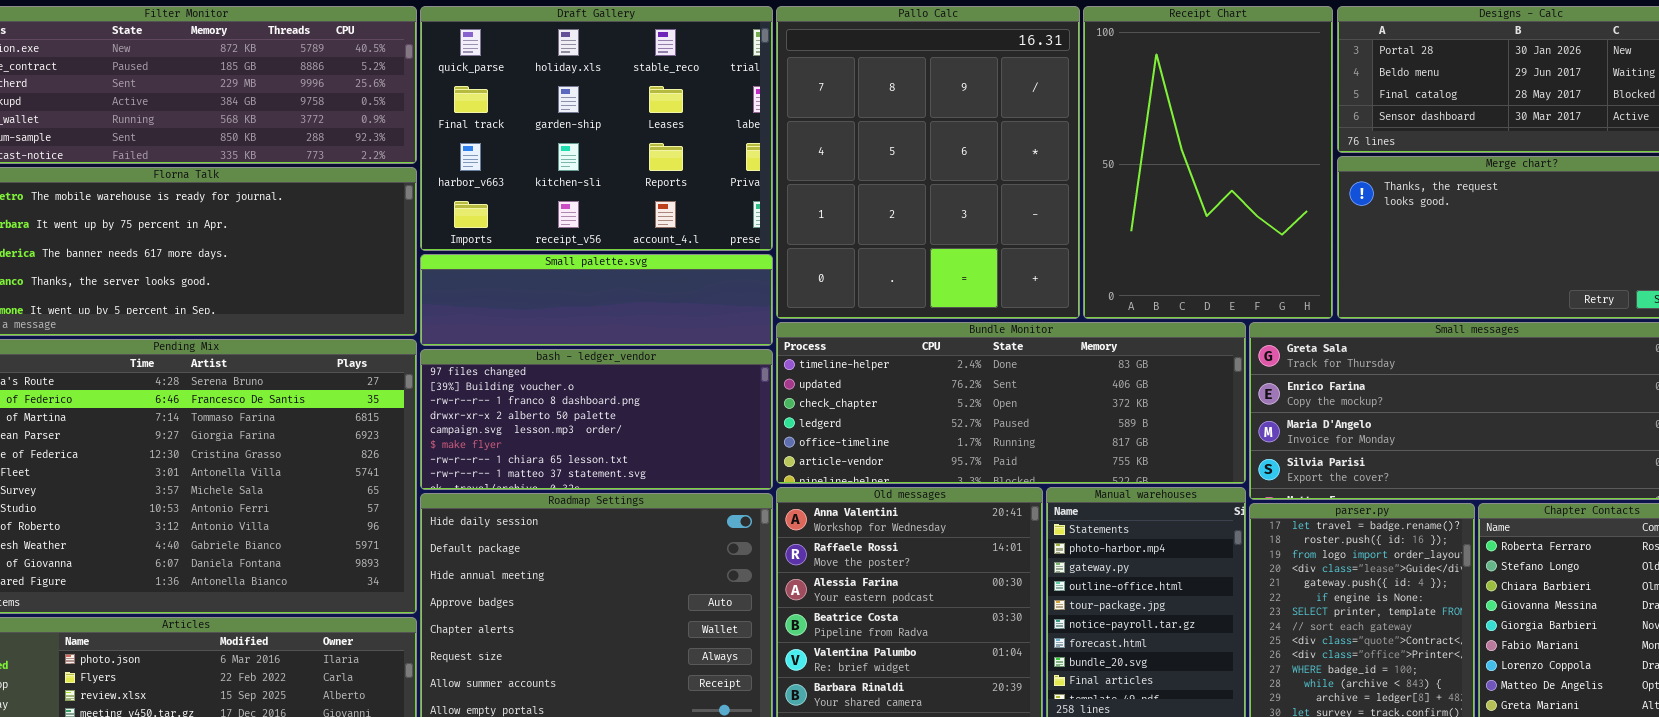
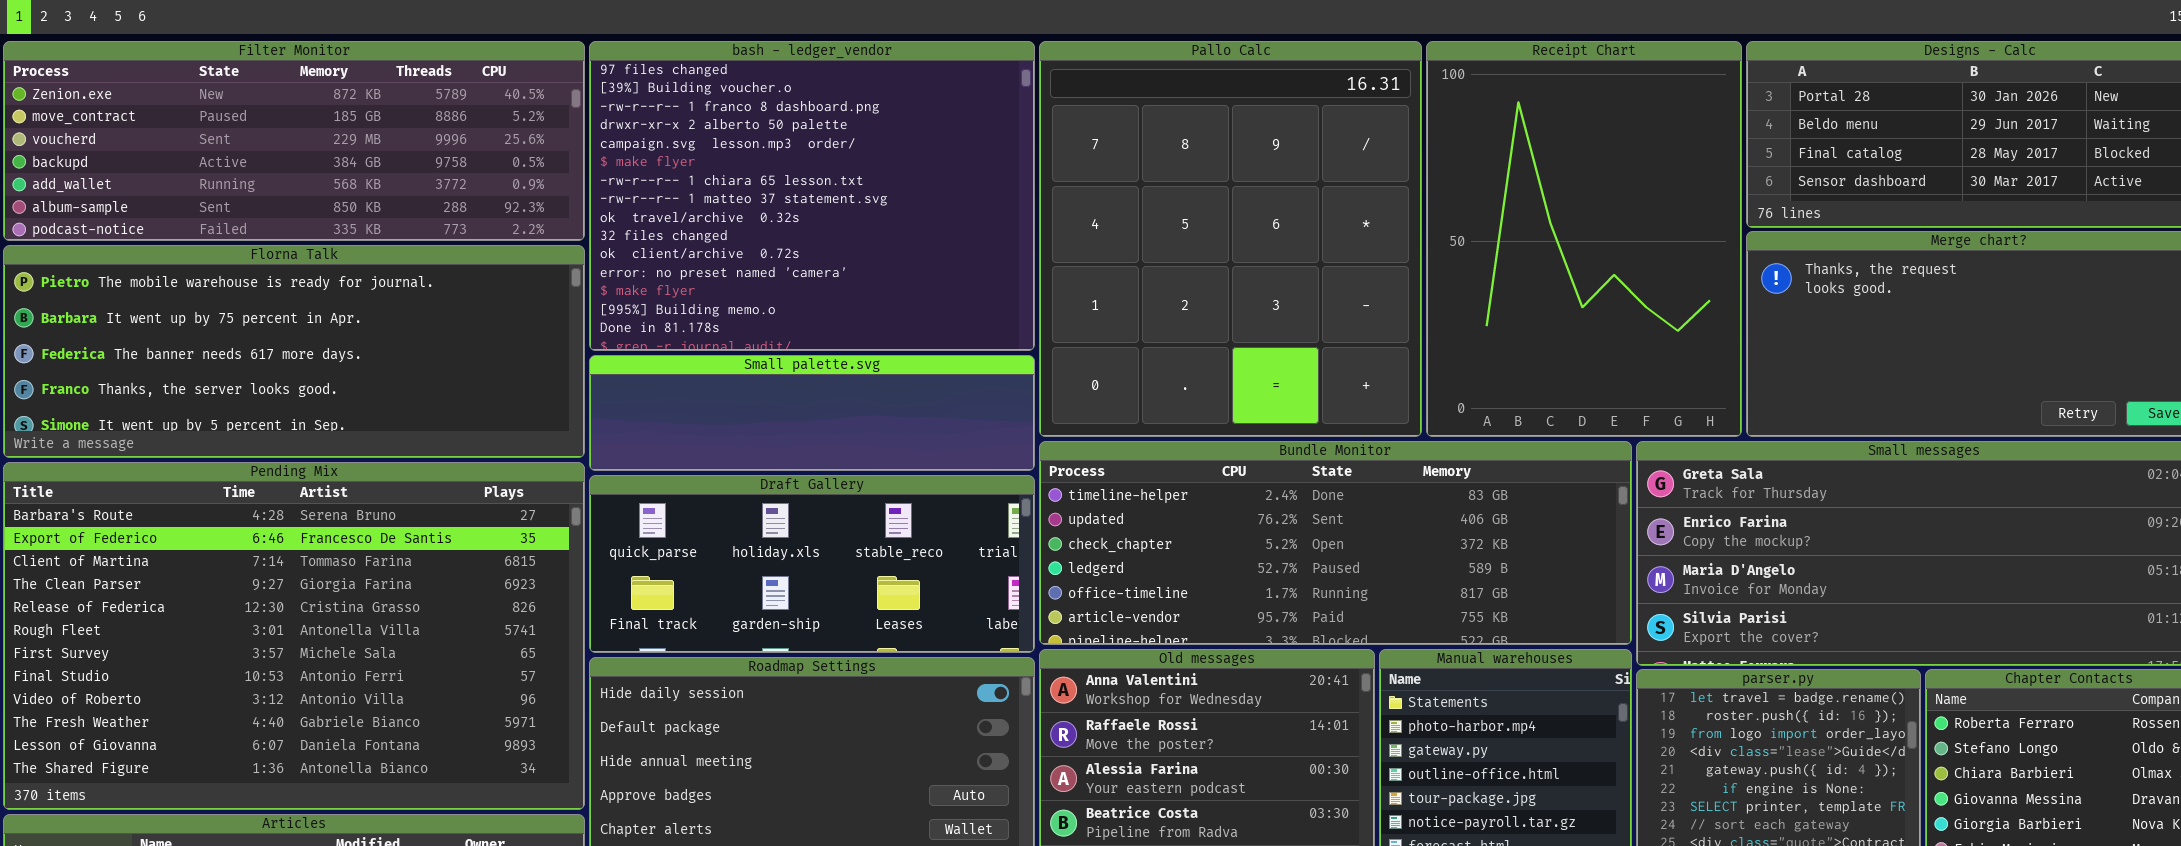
Draft Gallery: [420,6,773,251] -> [589,475,1035,653], moved, resized
bash - ledger_vendor: [420,349,773,490] -> [589,41,1035,351], moved, resized

